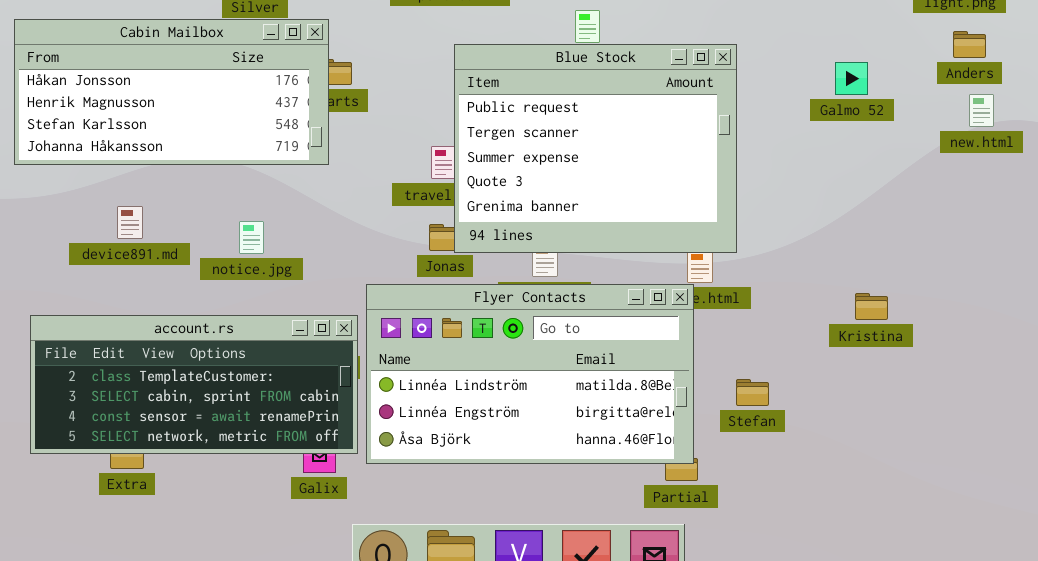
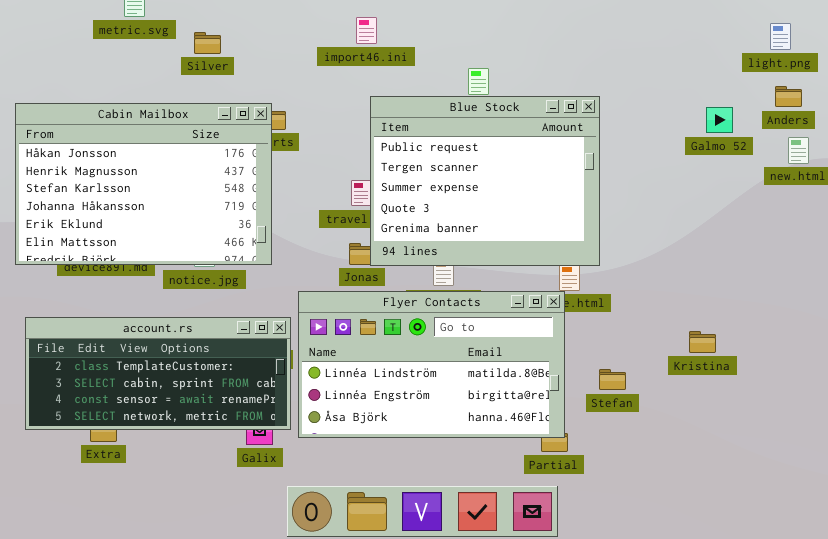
Cabin Mailbox: [14,19,329,165] -> [15,103,272,265], moved, resized
Galmo 52: [835,62,868,95] -> [706,107,733,133], moved
Kristina: [855,293,888,320] -> [689,331,716,353], moved

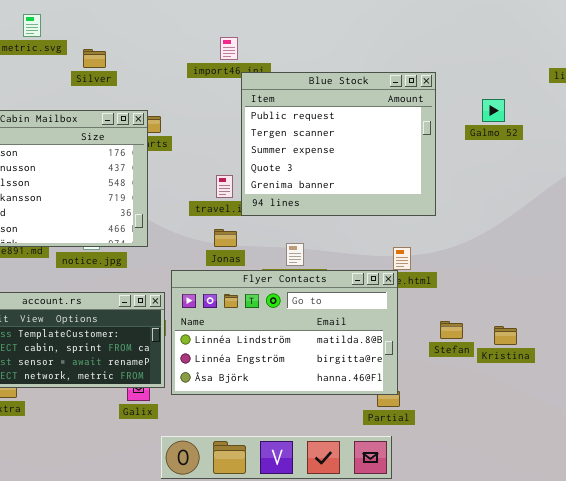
Blue Stock: [370,96,600,266] -> [241,72,436,216], moved
Galmo 52: [706,107,733,133] -> [482,99,505,122], moved
Kristina: [689,331,716,353] -> [494,326,517,345], moved
Stefan: [599,369,626,390] -> [440,321,463,339], moved

